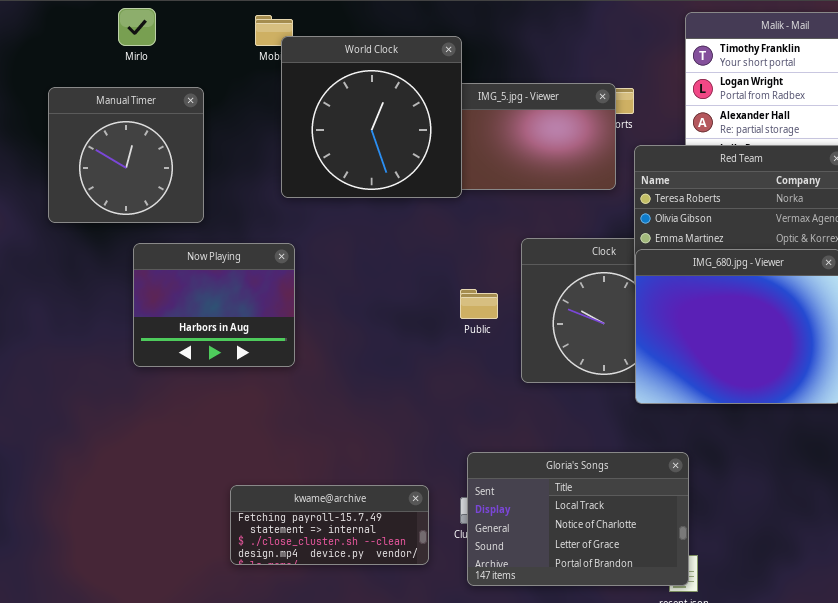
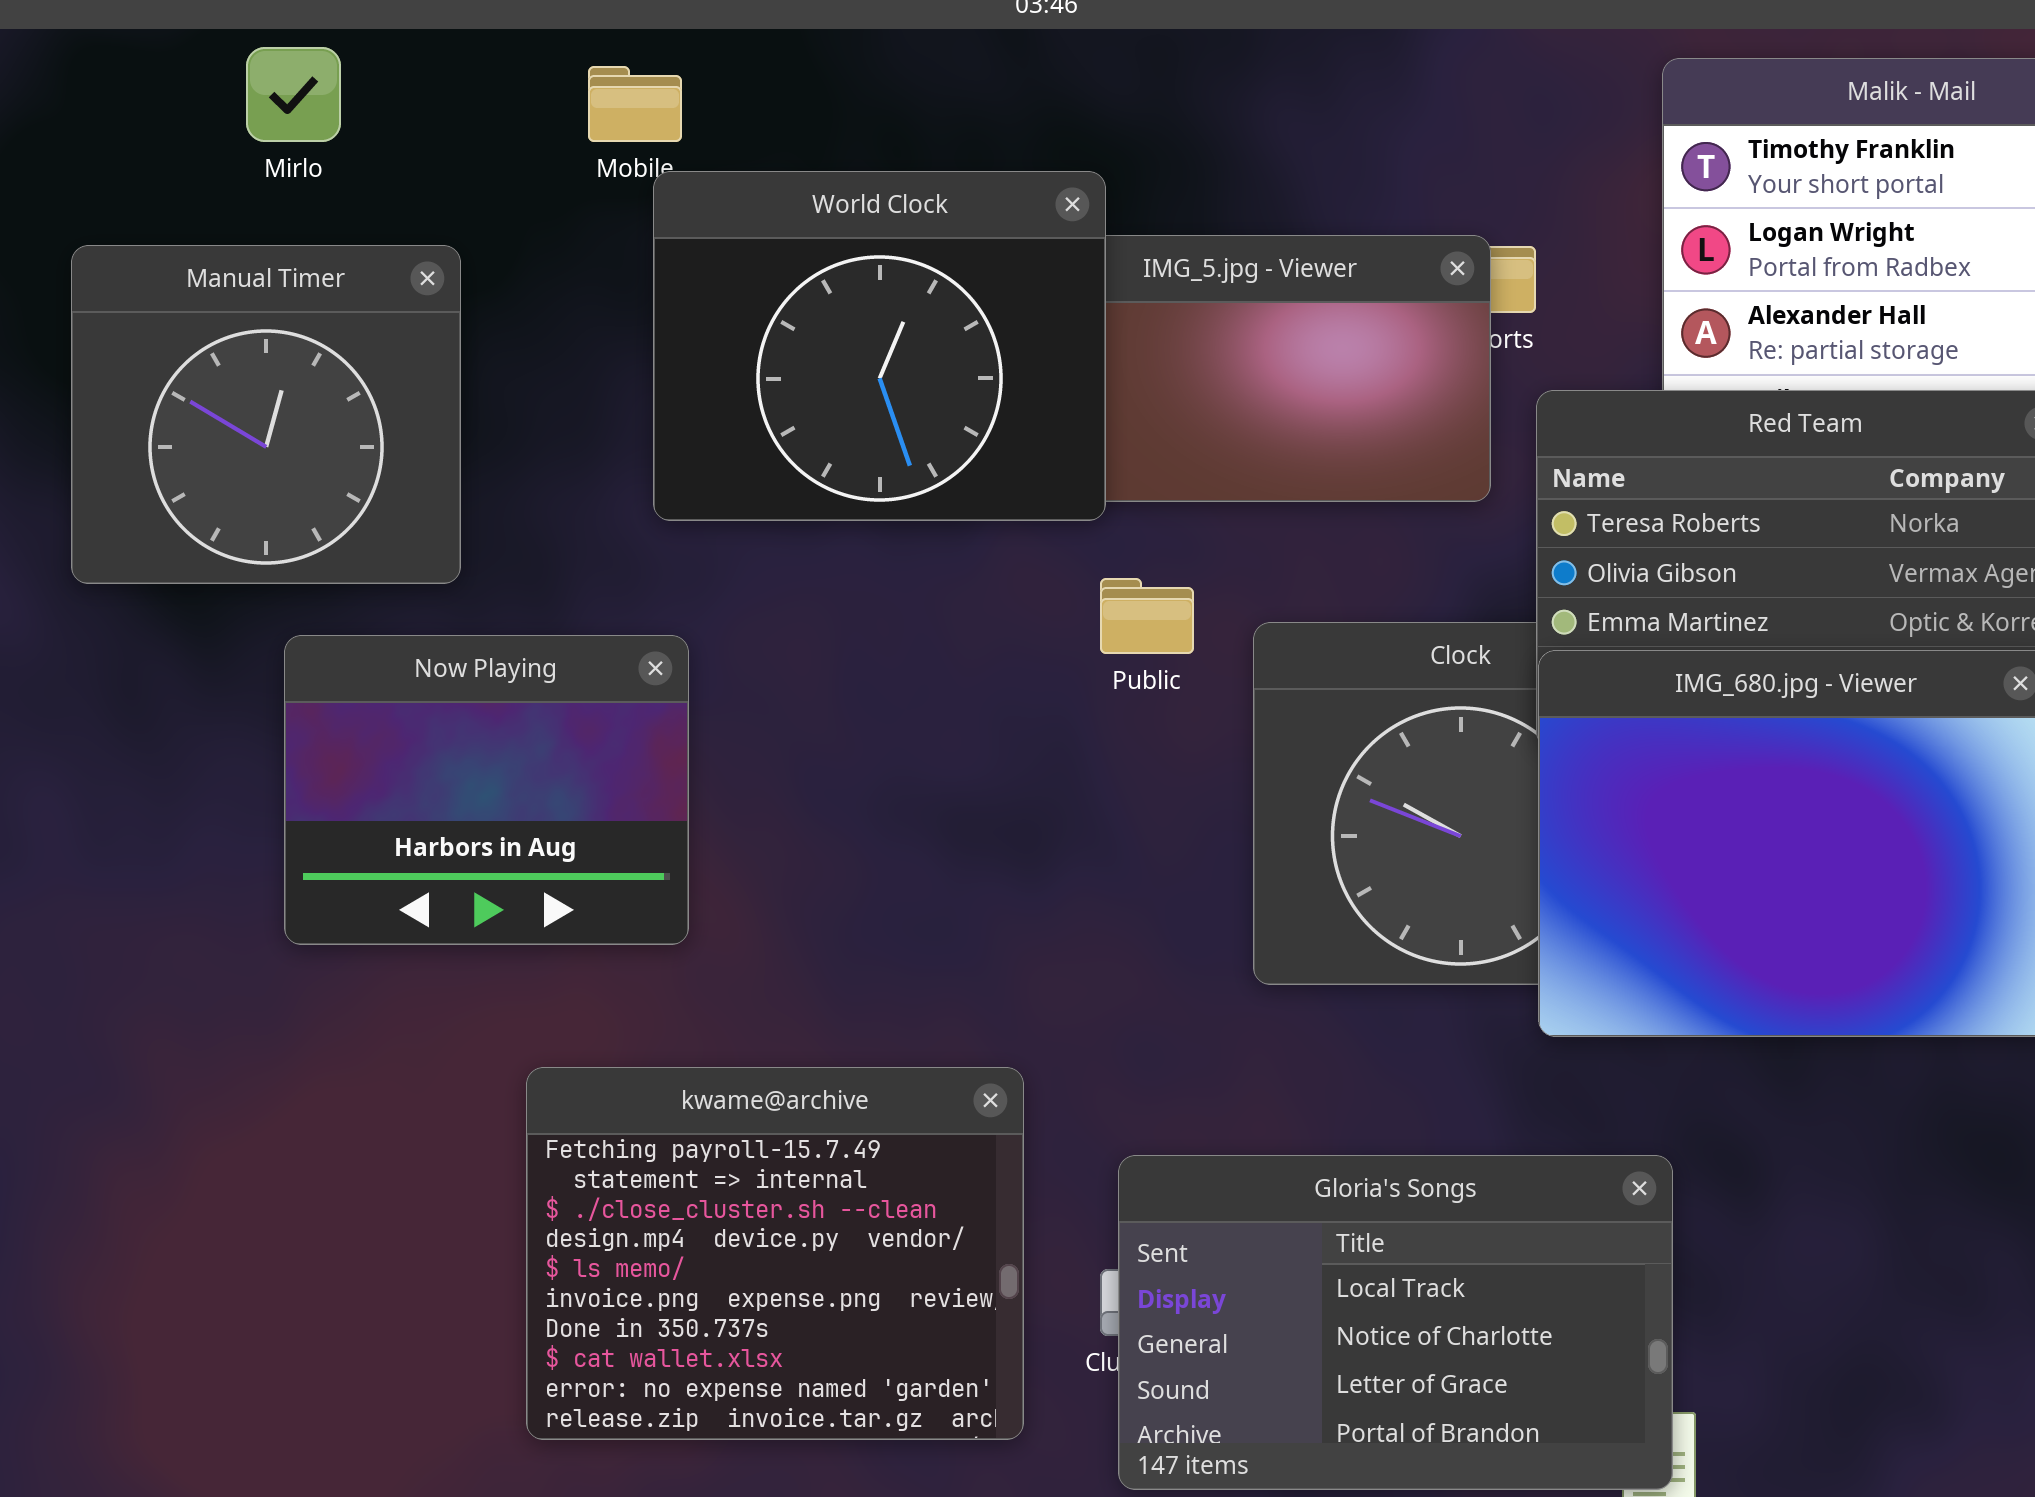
World Clock: [281,36,462,198] -> [653,171,1106,521], resized
Public: [460,289,498,319] -> [1100,578,1194,654], moved
kwame@archive: [230,485,429,565] -> [526,1067,1024,1440], resized

